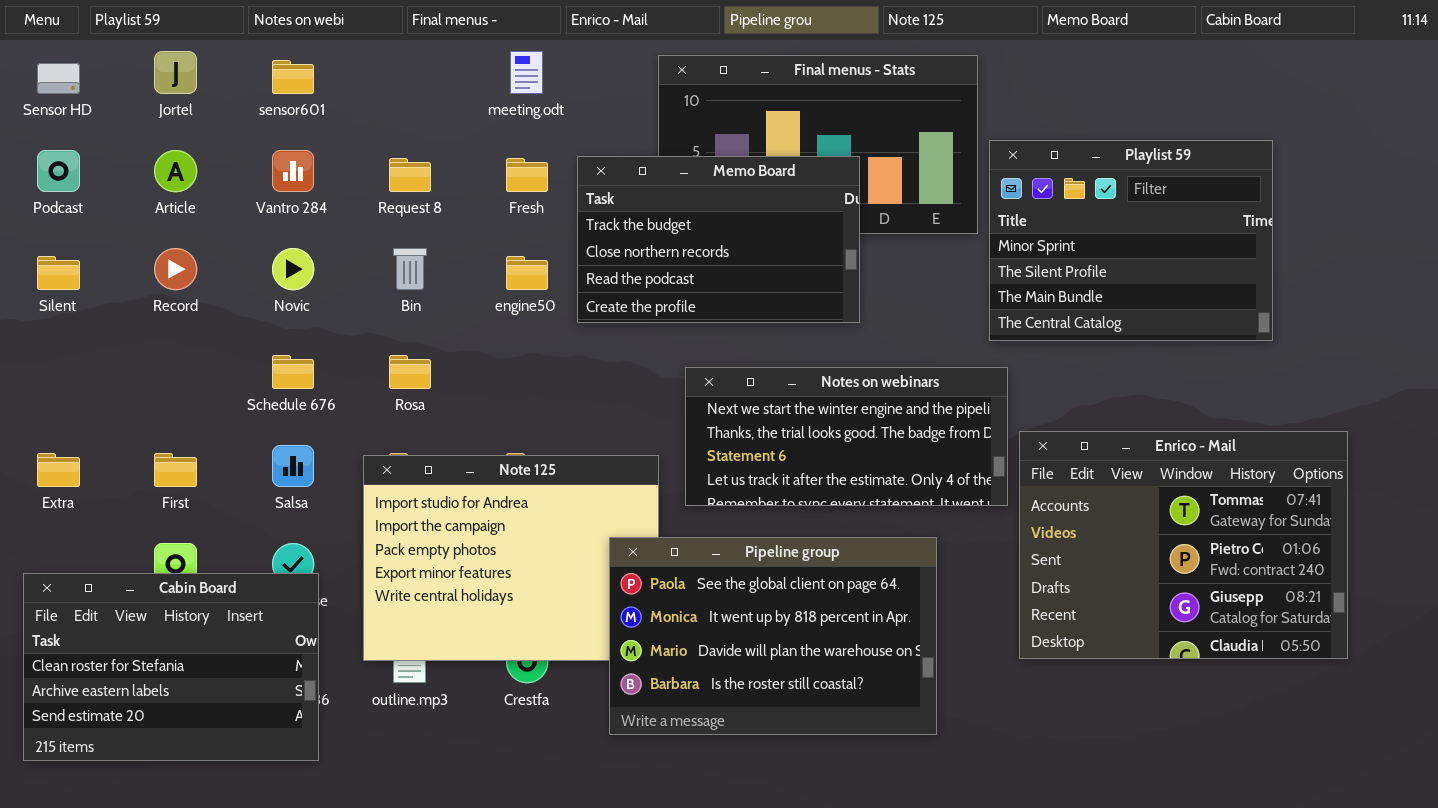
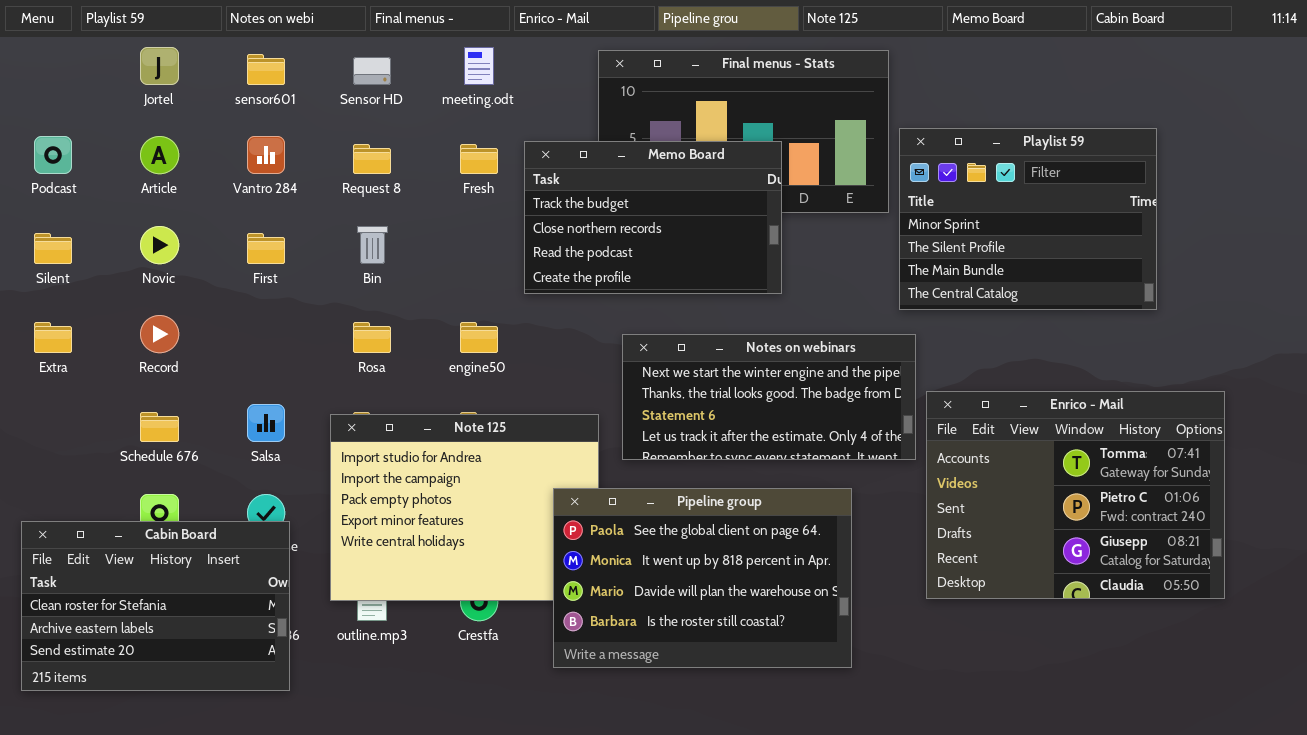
Sensor HD: [37,63,80,94] -> [353,57,391,85], moved
Record: [154,248,197,290] -> [140,315,179,353], moved
Novic: [272,248,314,290] -> [140,226,179,264], moved
engine50: [506,256,548,290] -> [460,322,498,353], moved
Schedule 676: [272,355,314,389] -> [140,412,179,442], moved
Extra: [37,453,80,487] -> [34,322,72,353], moved
First: [154,453,197,487] -> [247,233,285,264], moved

